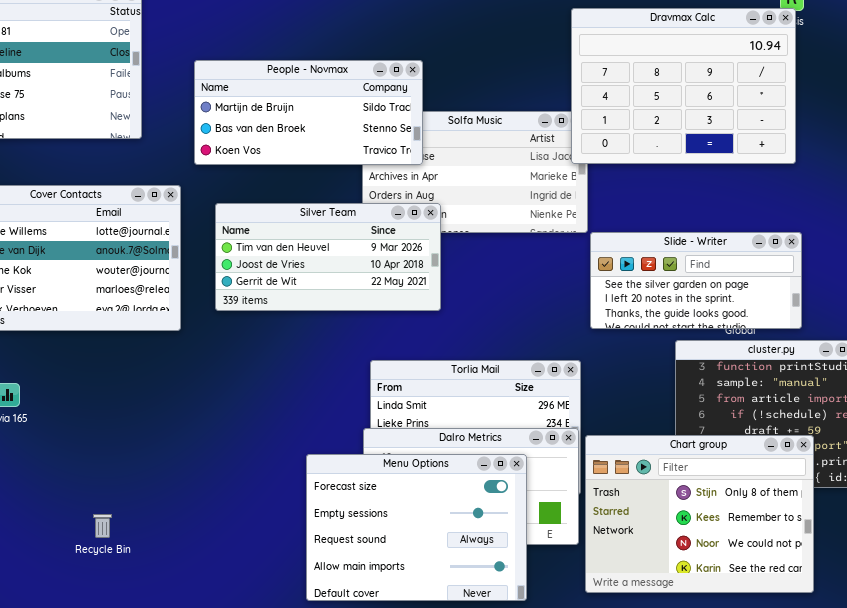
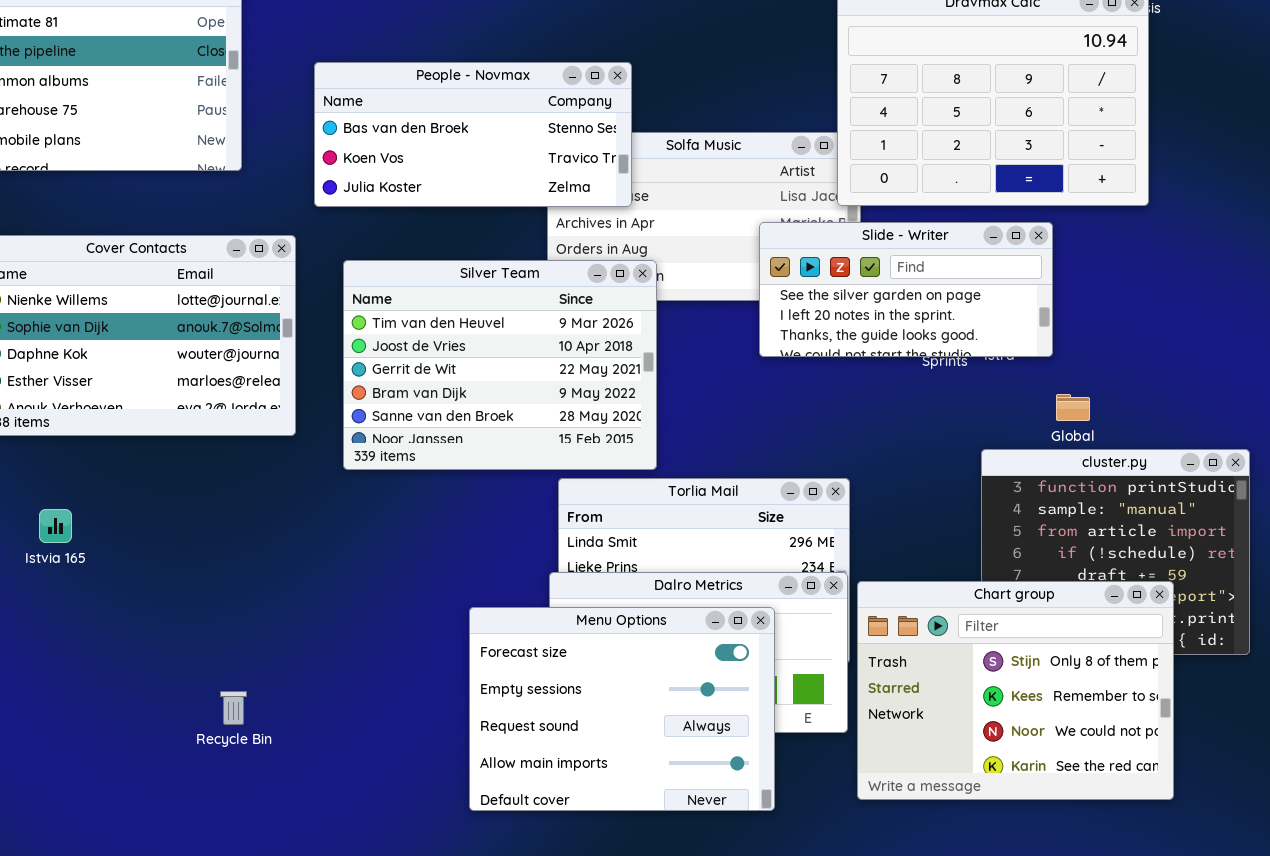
People - Novmax: [194,60,423,165] -> [314,62,632,207], scrolled down 1 row
Silver Team: [215,203,441,311] -> [343,260,657,470], resized
Slide - Writer: [590,232,802,329] -> [759,222,1053,357], moved
Recycle Bin: [93,514,112,538] -> [220,691,247,725], moved

